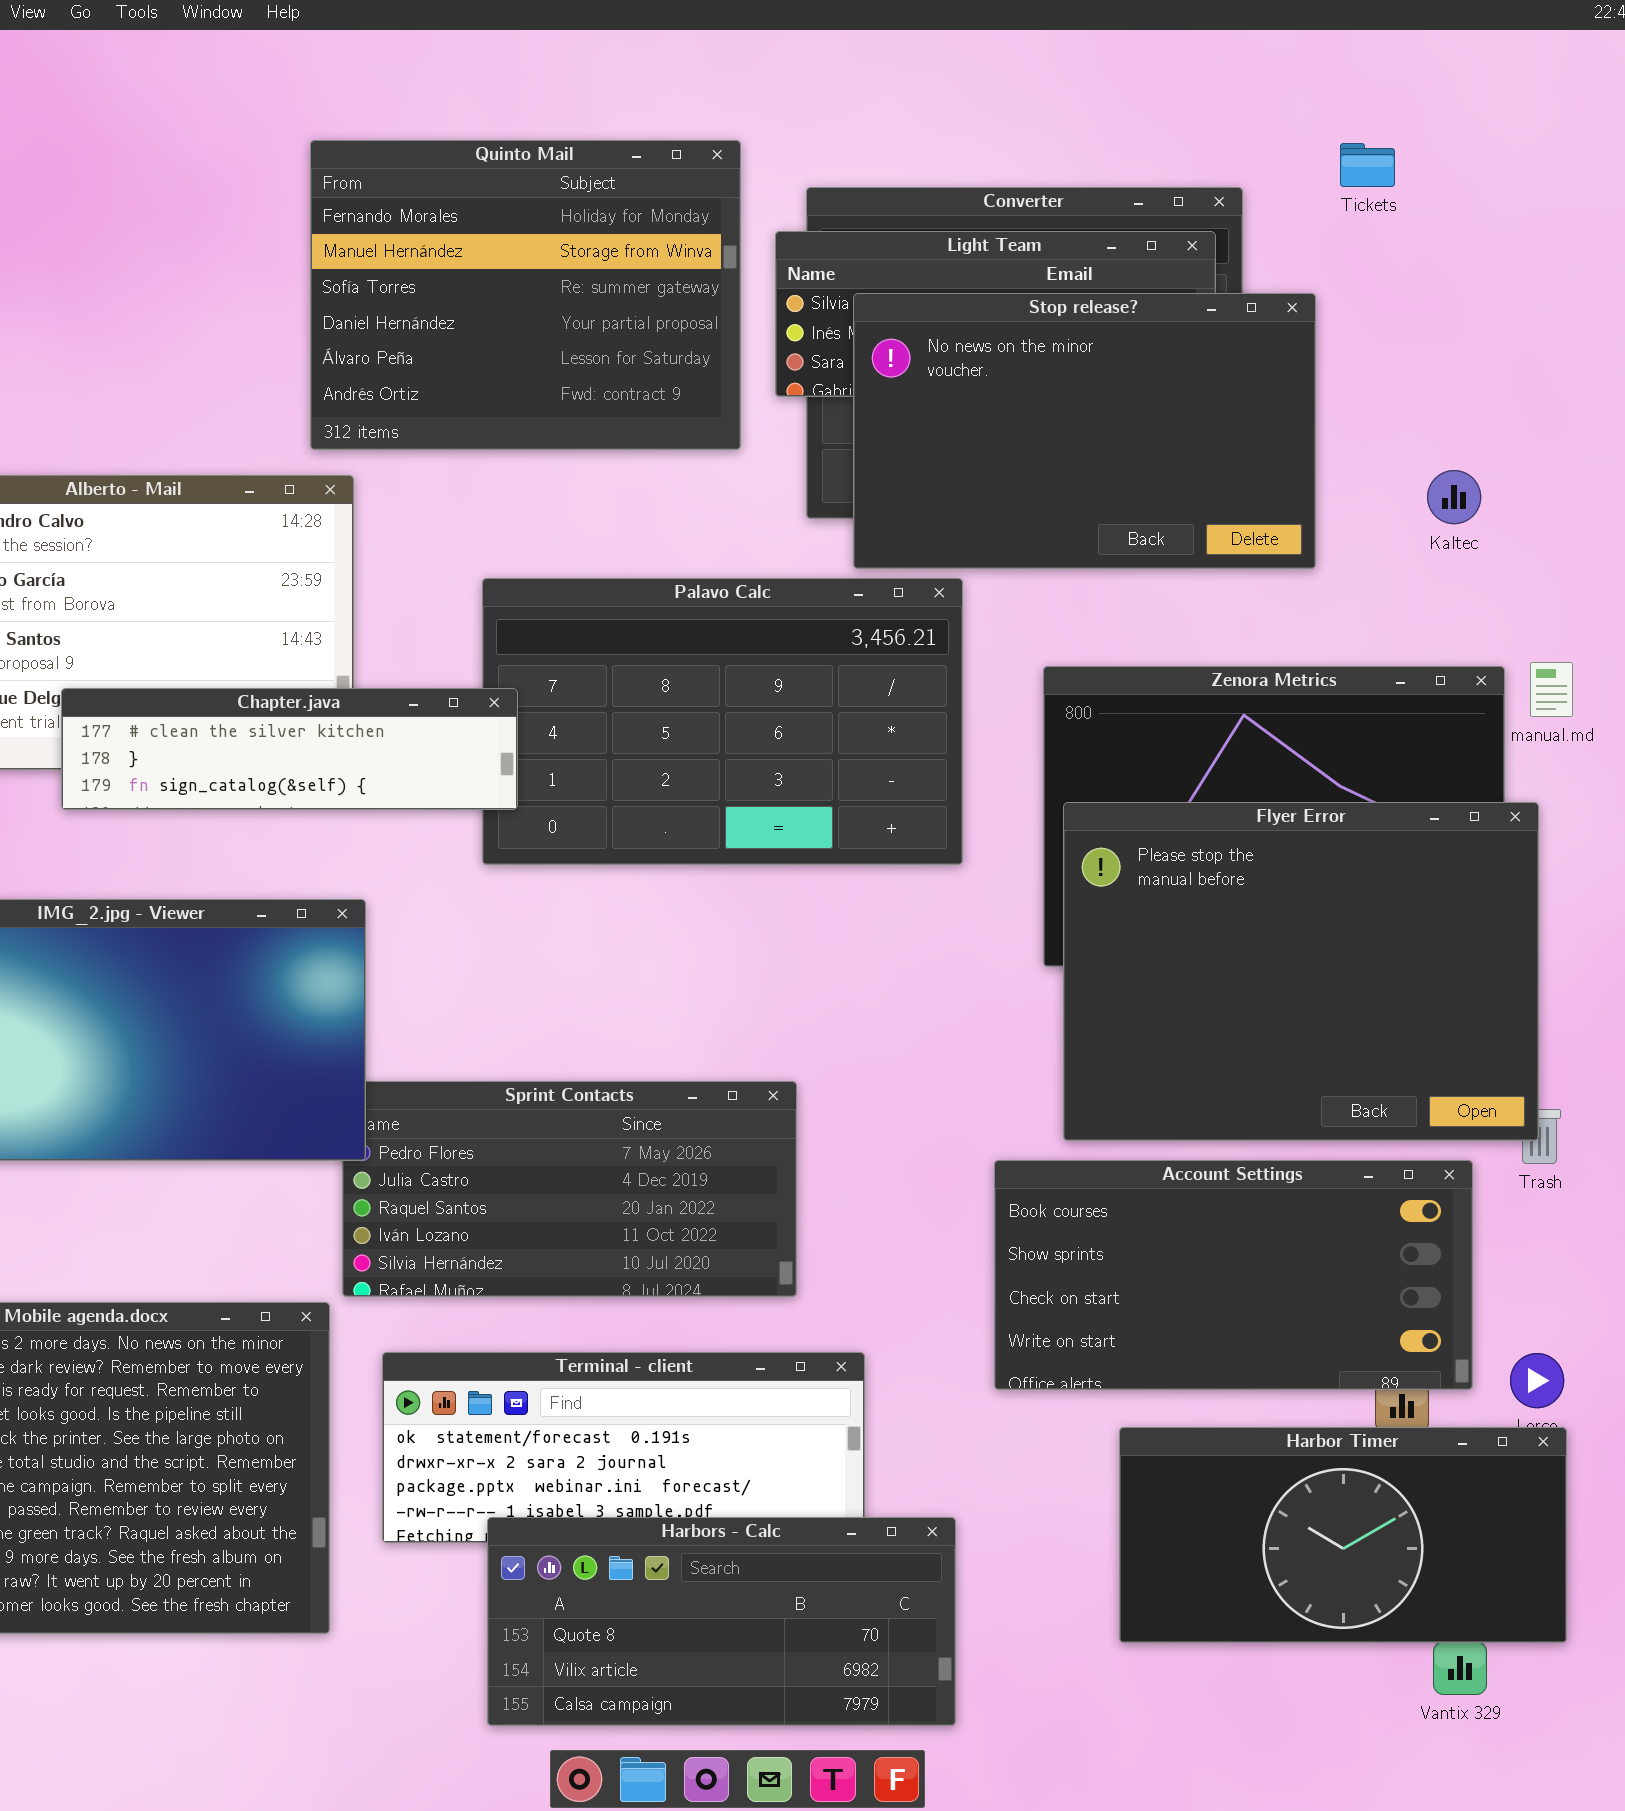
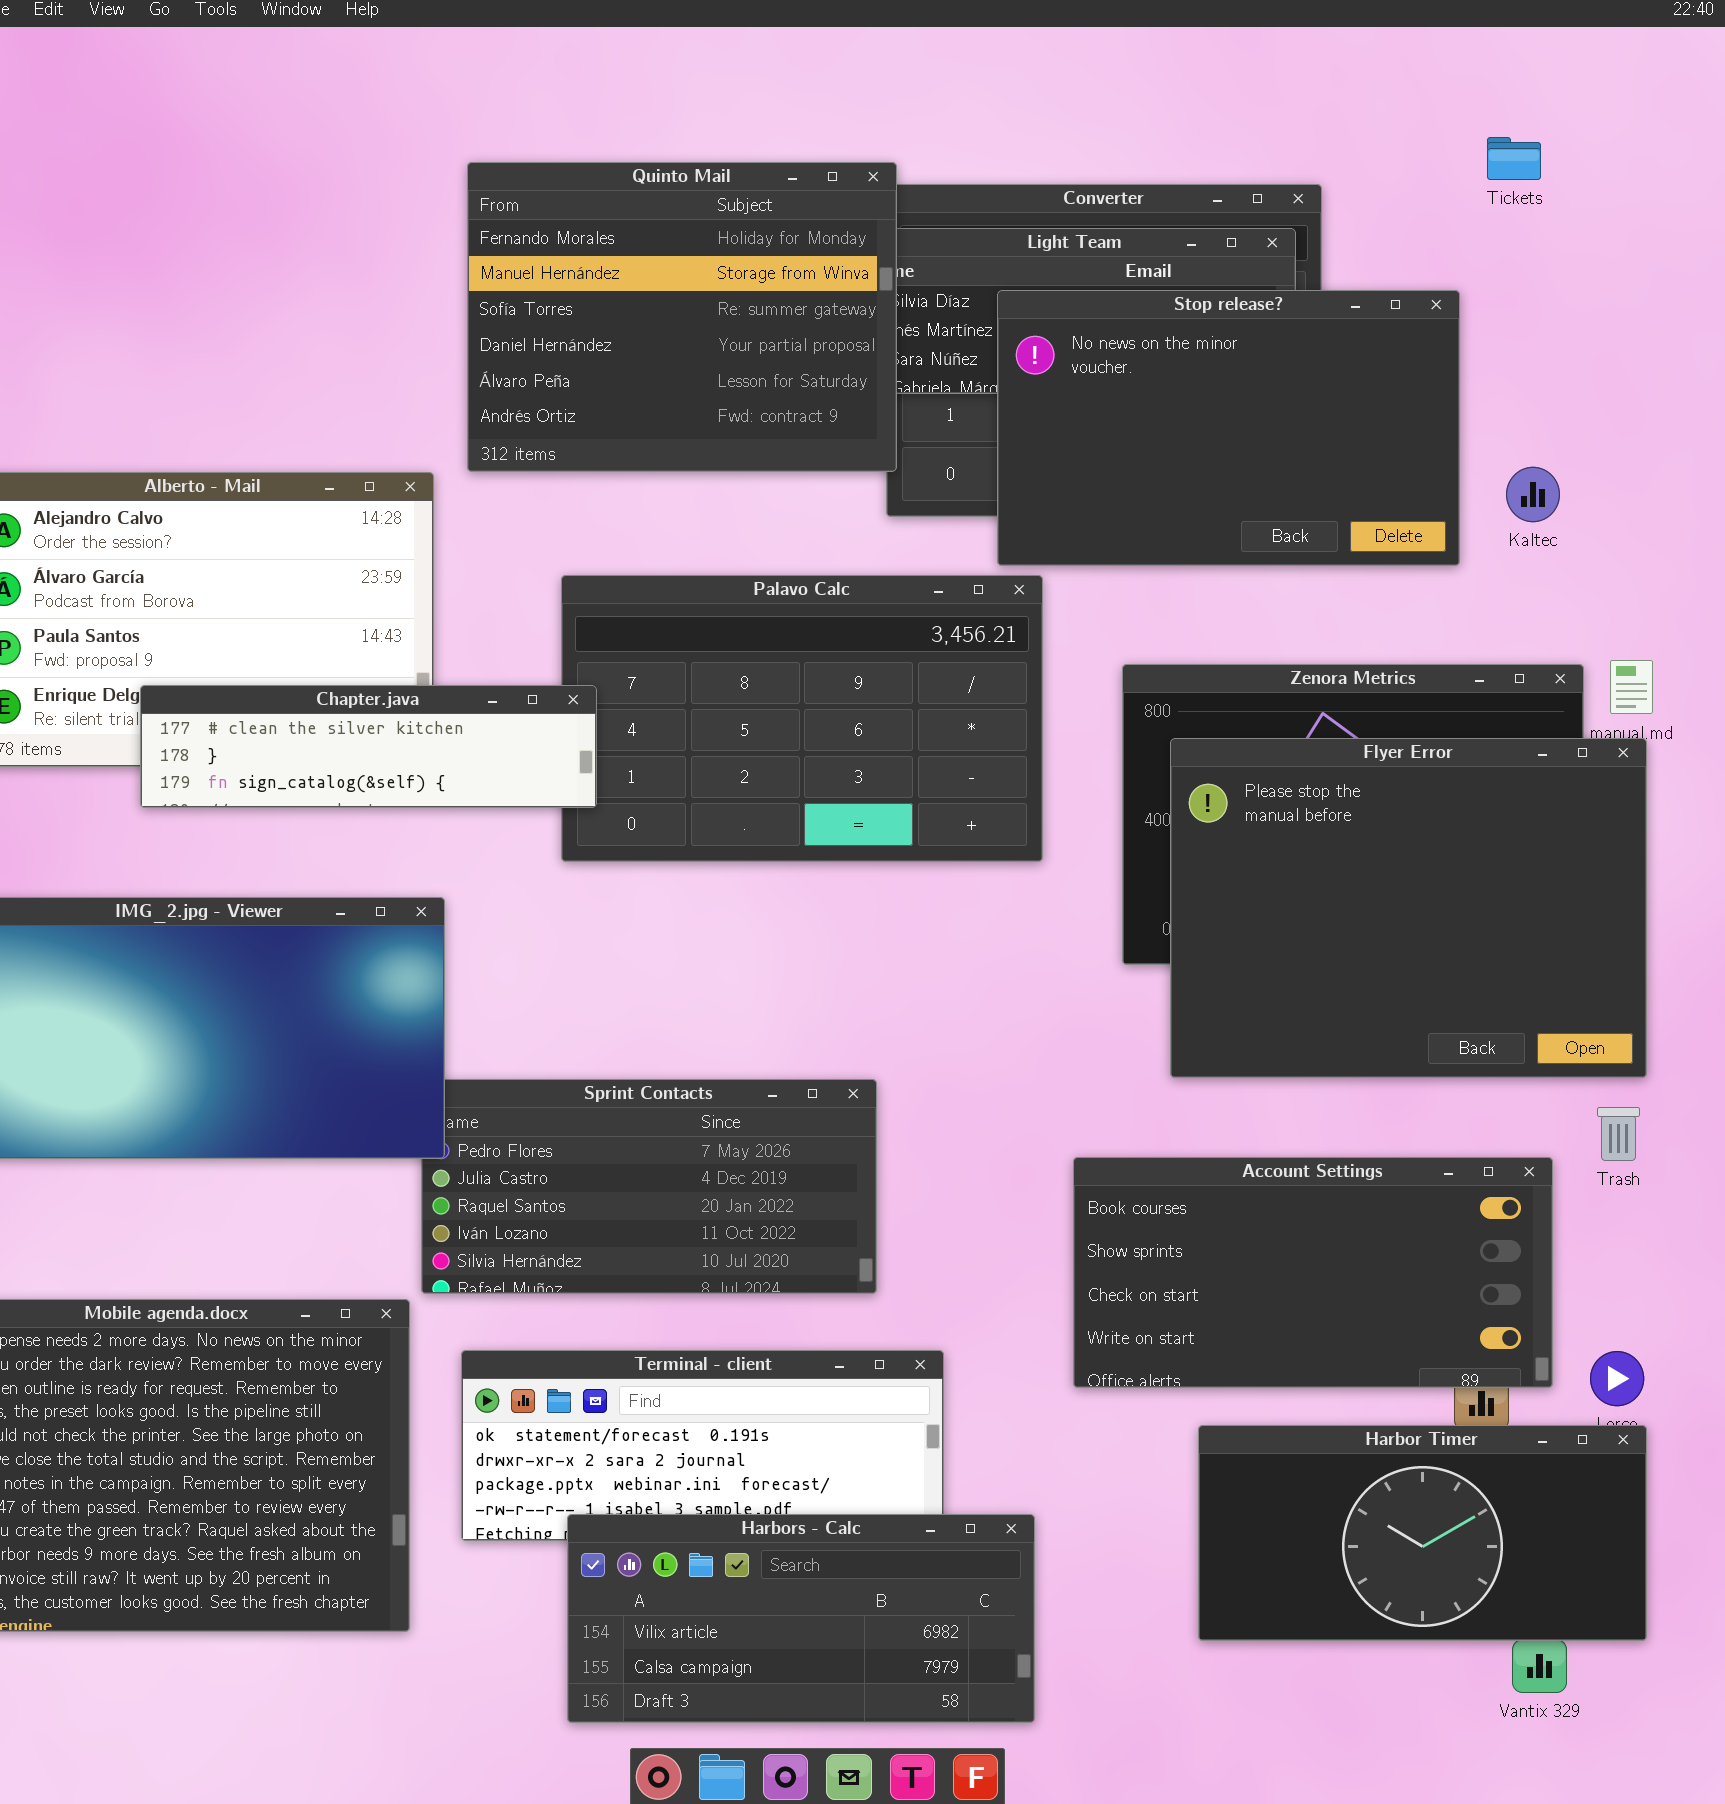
Quinto Mail: [310,140,741,450] -> [467,162,897,472], moved
Tickets: [1340,143,1395,187] -> [1487,137,1541,180], moved
Stop release?: [853,293,1316,569] -> [997,290,1460,566], moved
Flyer Error: [1063,802,1539,1141] -> [1170,738,1647,1078], moved
Harbors - Calc: [487,1517,956,1726] -> [567,1514,1035,1723], scrolled down 1 row

